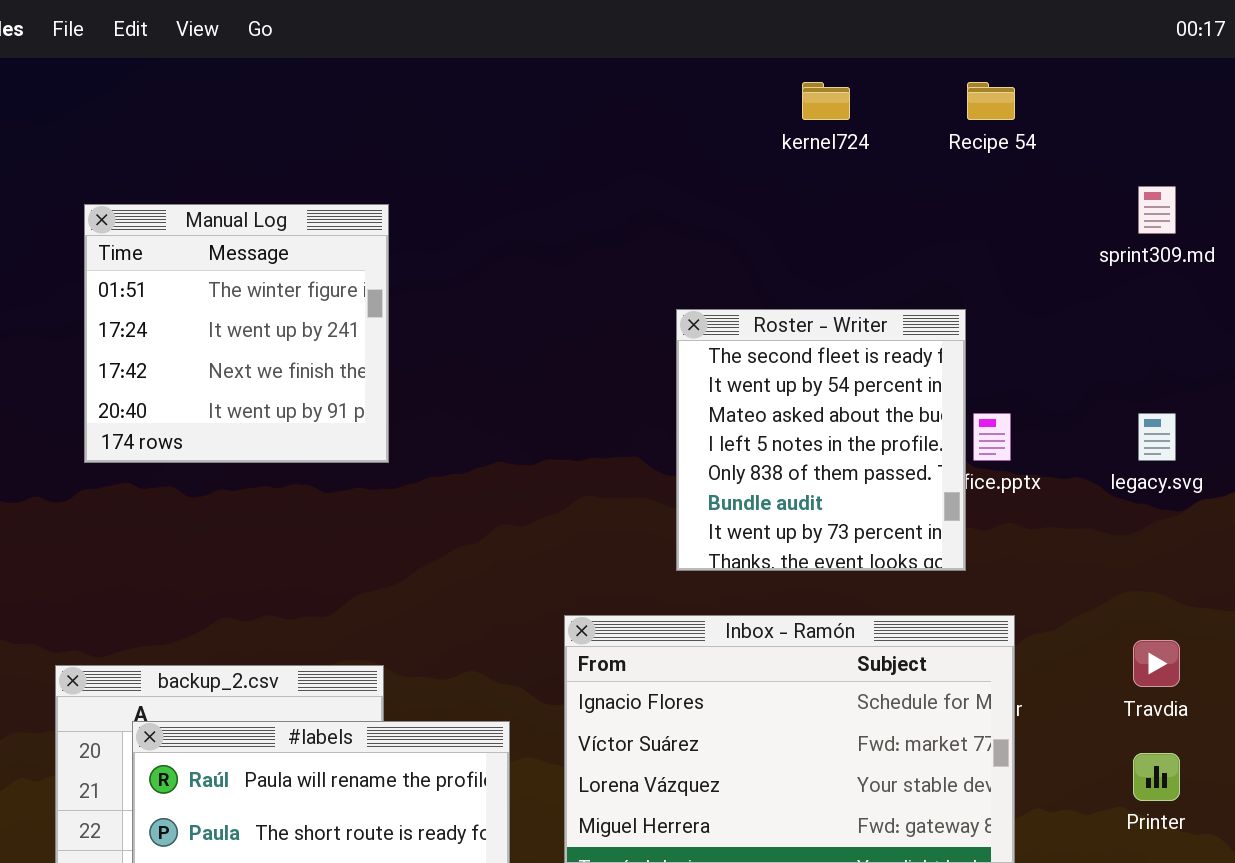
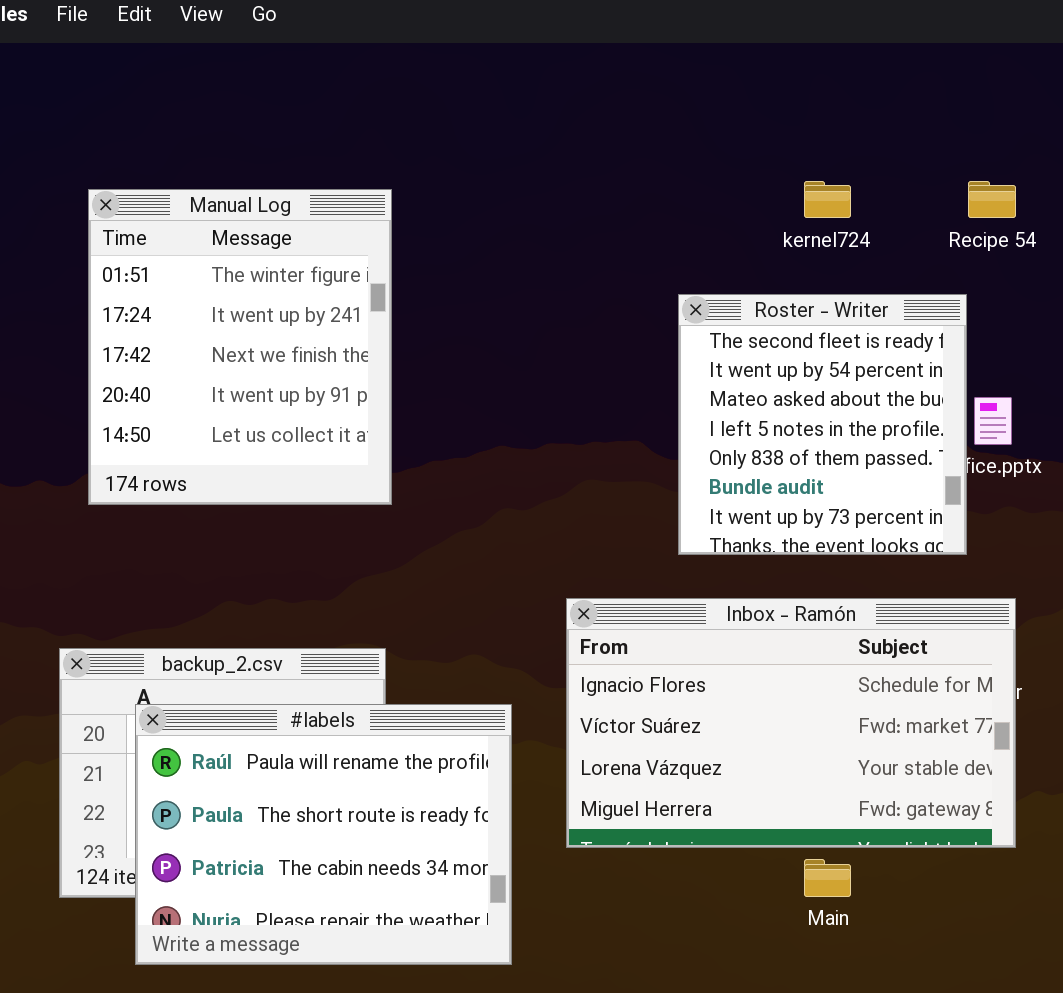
kernel724: [802,82,850,120] -> [804,181,851,218], moved
Recipe 54: [967,82,1015,120] -> [968,181,1016,218], moved
Manual Log: [84,204,389,463] -> [88,189,392,505], resized

